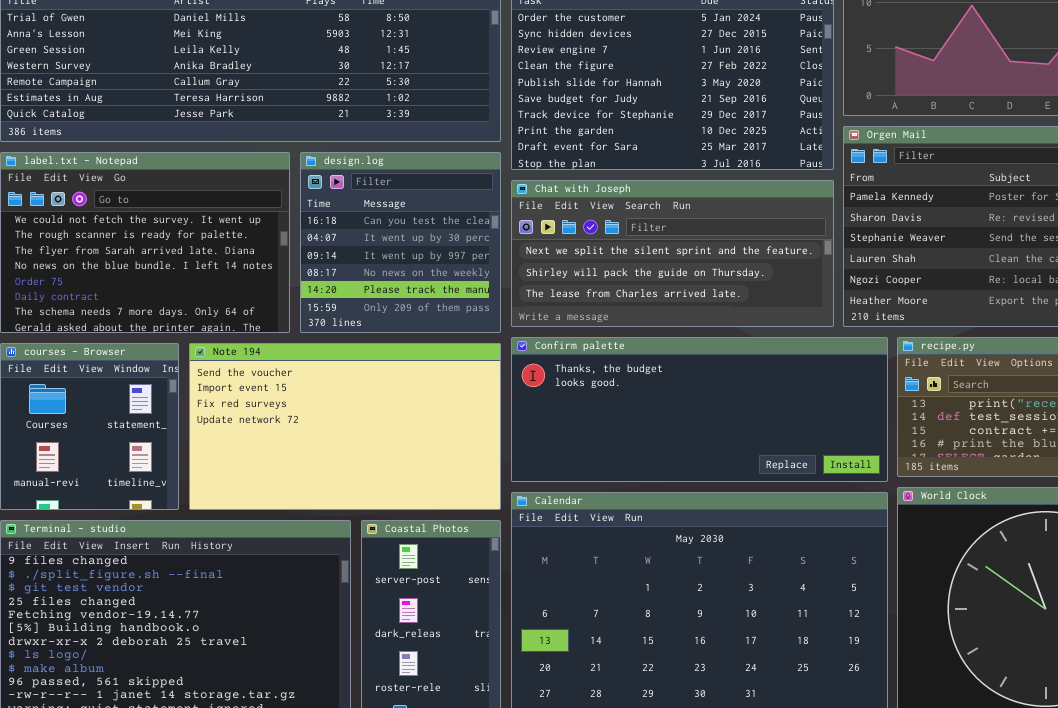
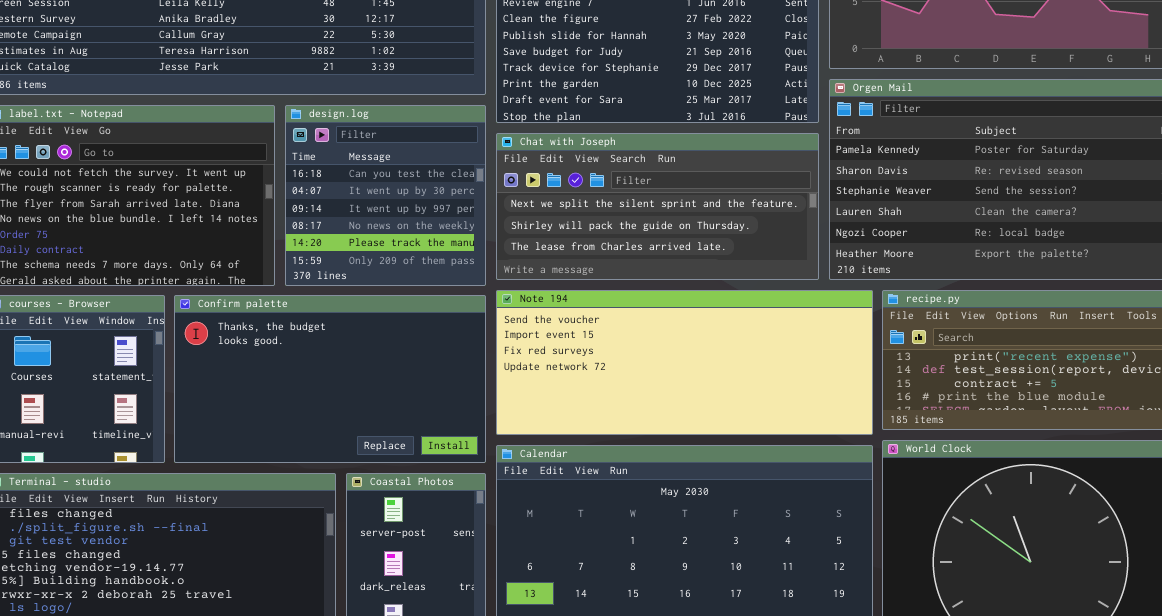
Confirm palette: [511,337,888,482] -> [174,295,486,463], moved, resized
Note 194: [189,343,501,510] -> [496,290,873,435], moved, resized

